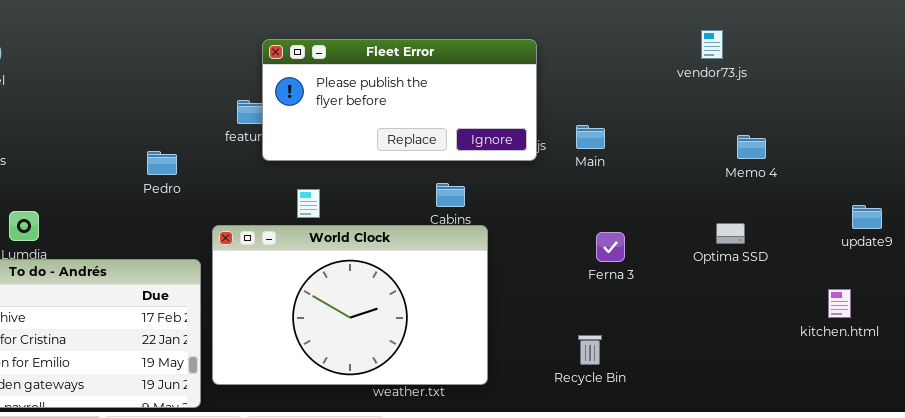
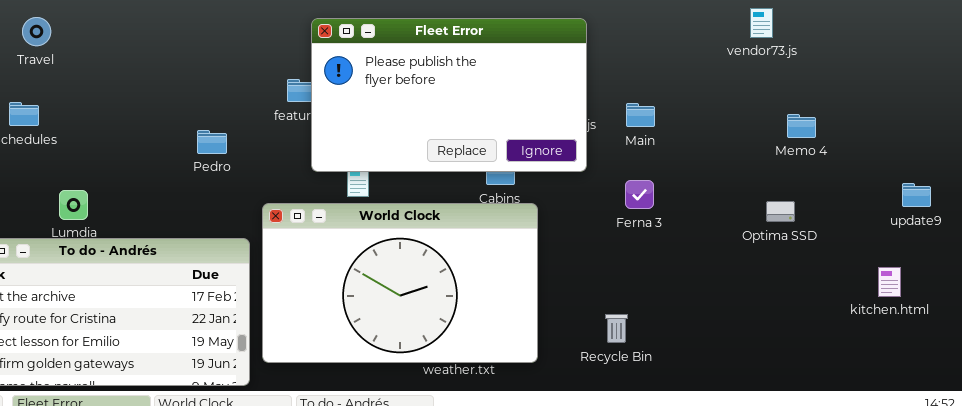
Fleet Error: [262,39,537,161] -> [311,18,587,172], resized
Ferna 3: [596,232,625,262] -> [625,180,654,209], moved
Recycle Bin: [578,335,602,365] -> [605,314,628,343], moved

